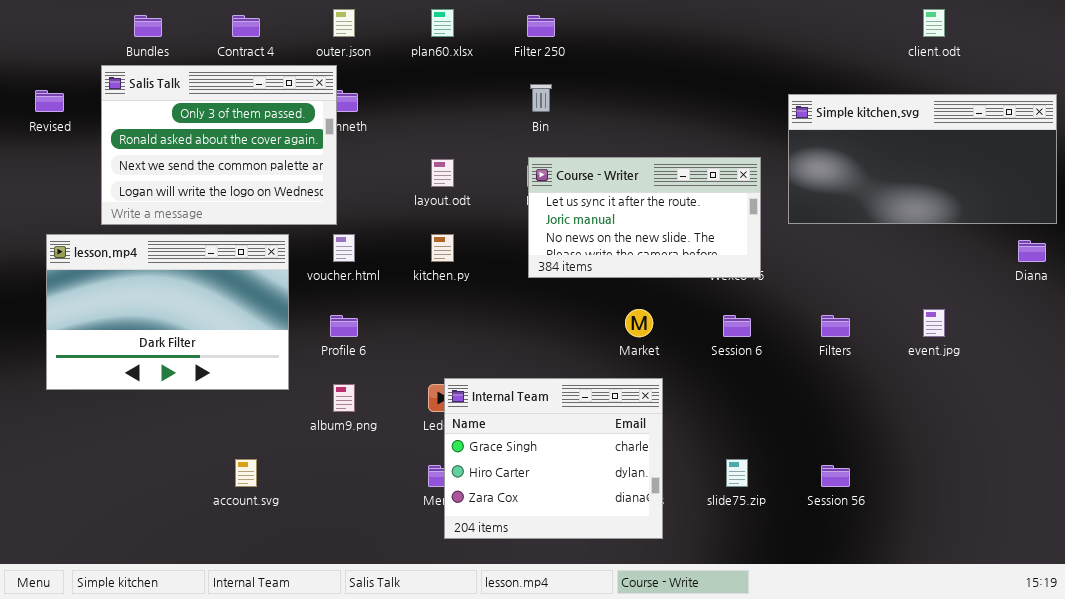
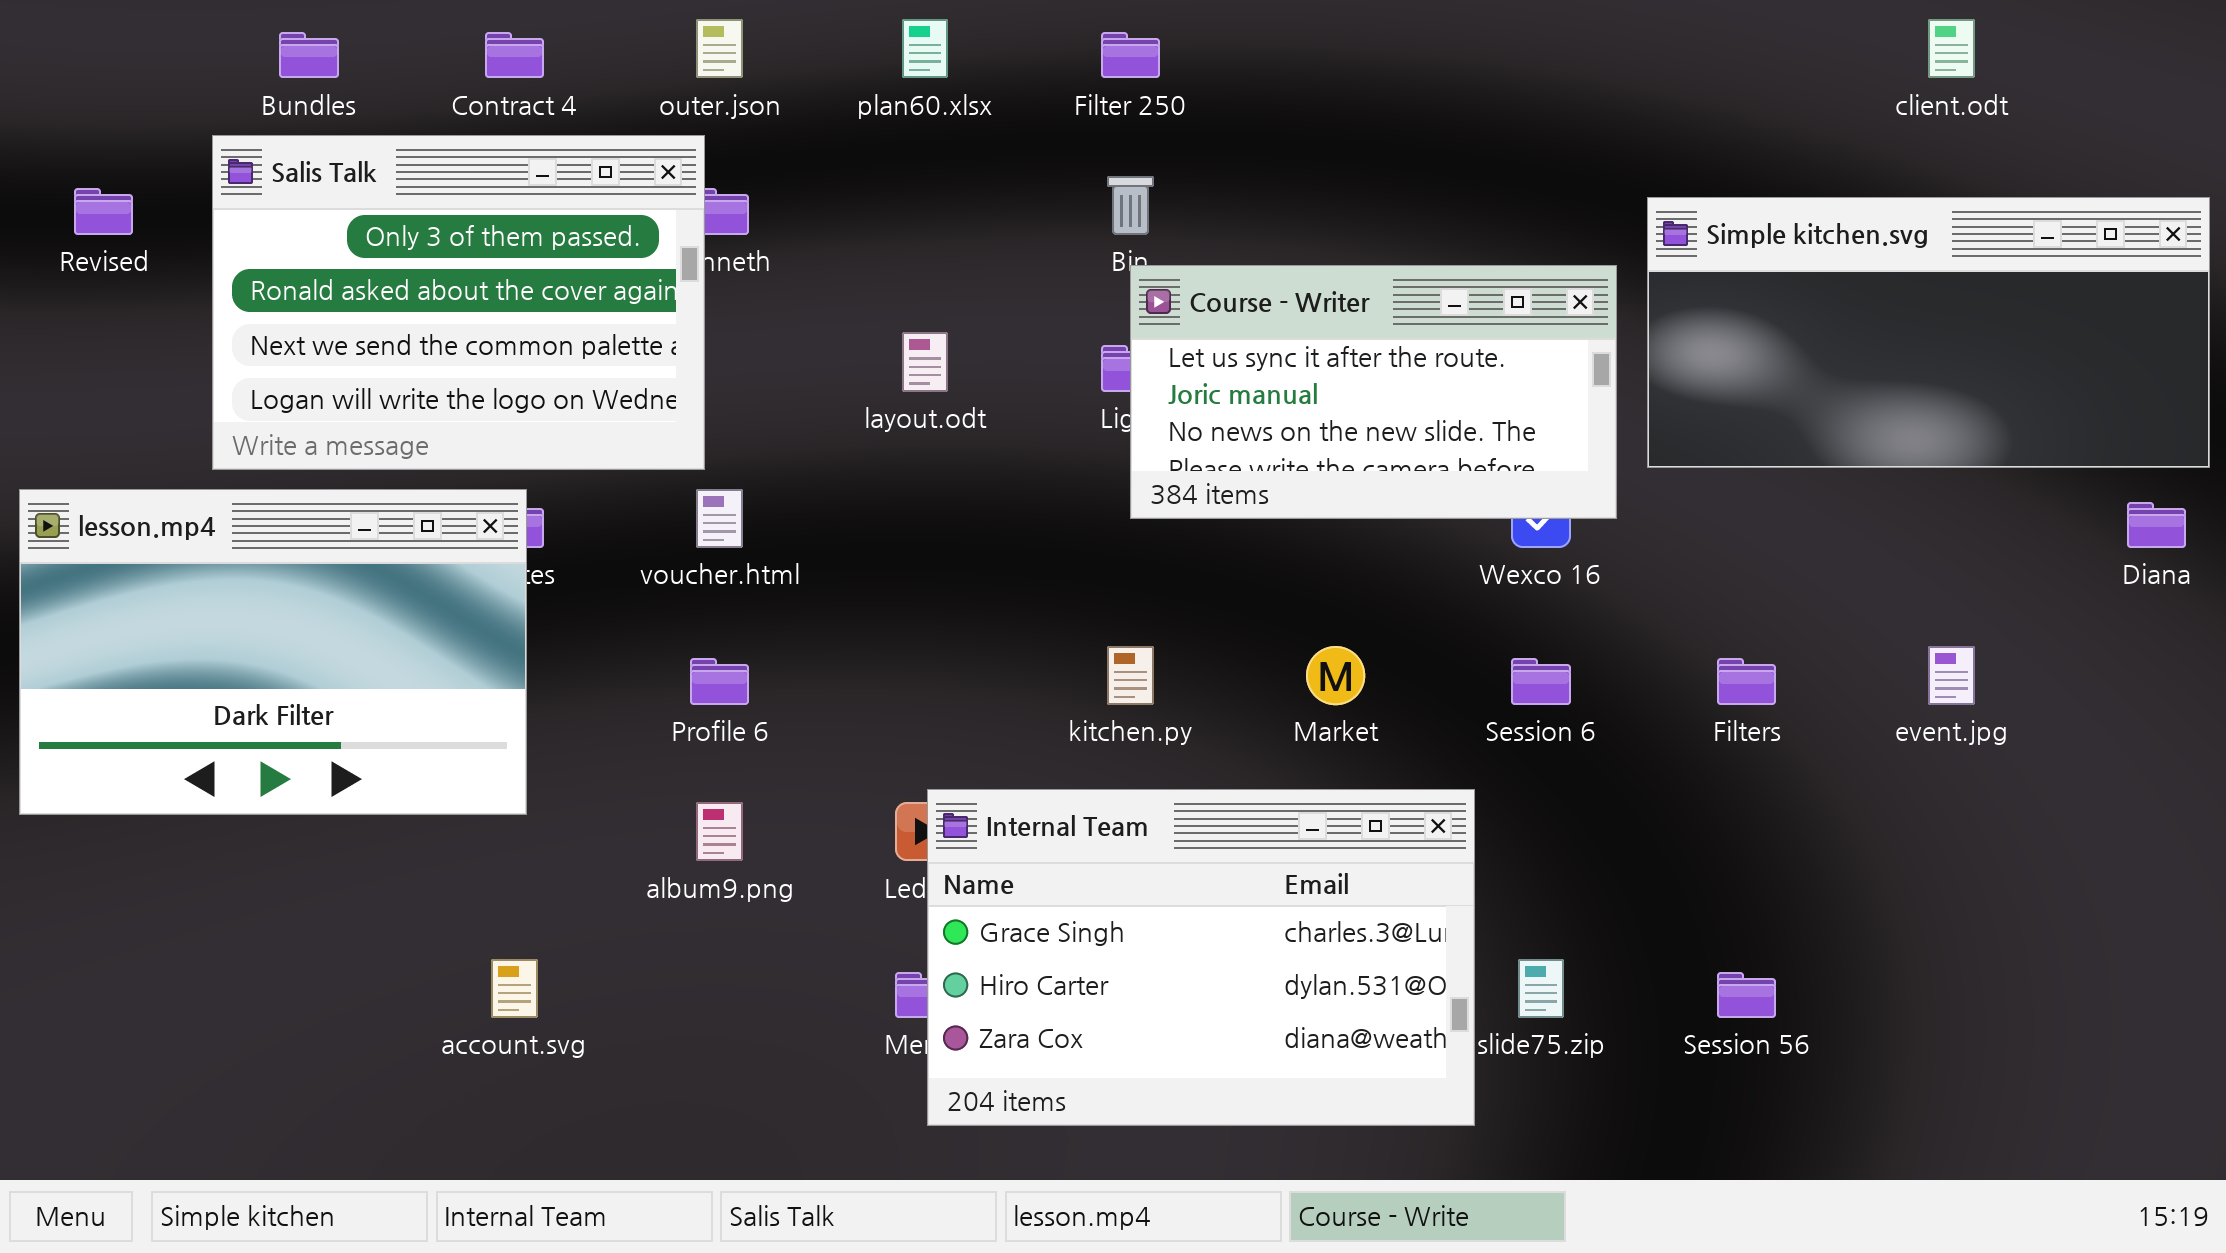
Course - Writer: [528,157,761,278] -> [1130,265,1617,519], moved
lesson.mp4: [46,234,289,390] -> [19,489,527,815], moved
kitchen.py: [431,234,454,262] -> [1107,646,1154,705], moved
Internal Team: [444,378,663,539] -> [927,789,1475,1126], resized

